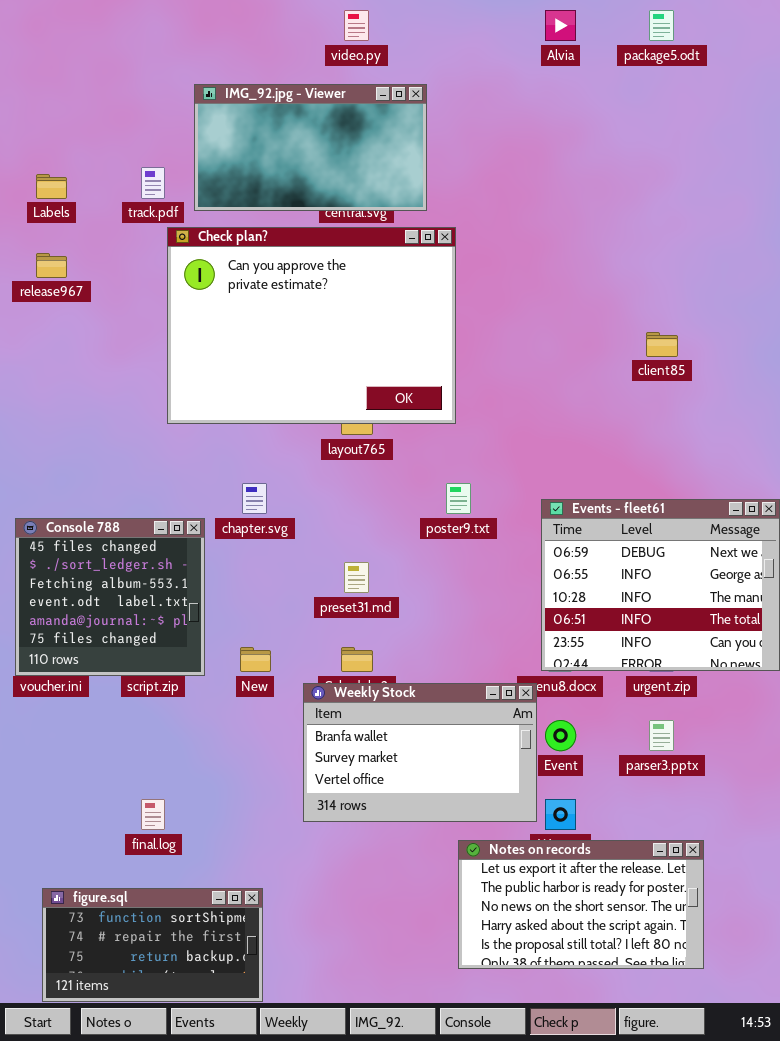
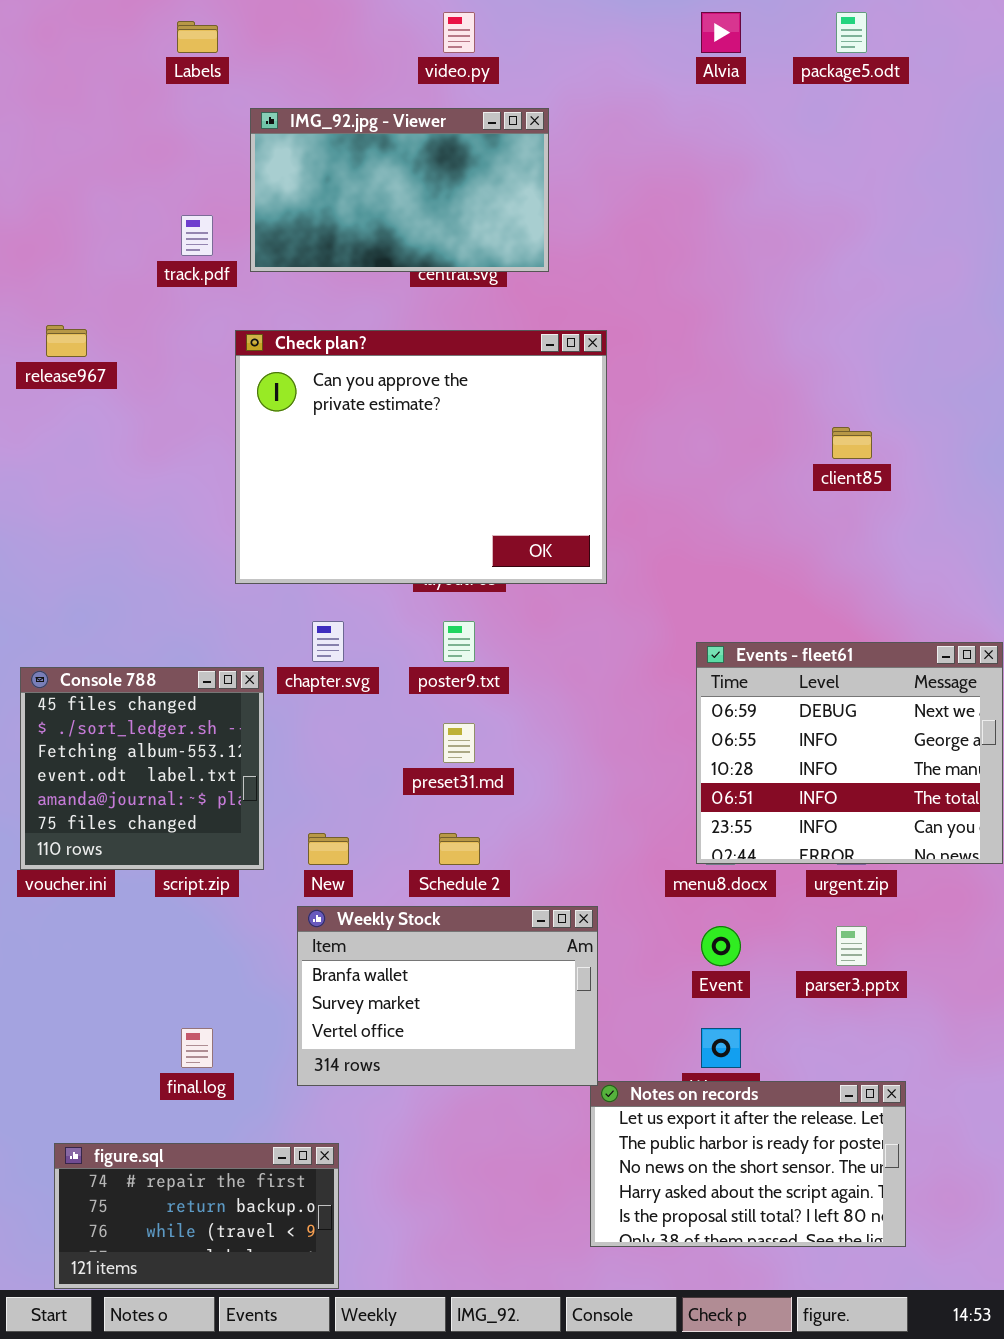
Labels: [36,174,67,199] -> [177,21,218,53], moved
Check plan?: [167,227,456,424] -> [235,330,607,584], moved
poster9.txt: [446,483,471,514] -> [443,621,475,662], moved
Weekly Stock: [303,683,537,822] -> [297,906,598,1086], moved
figure.sql: [42,888,263,1002] -> [54,1143,339,1289], scrolled down 1 row

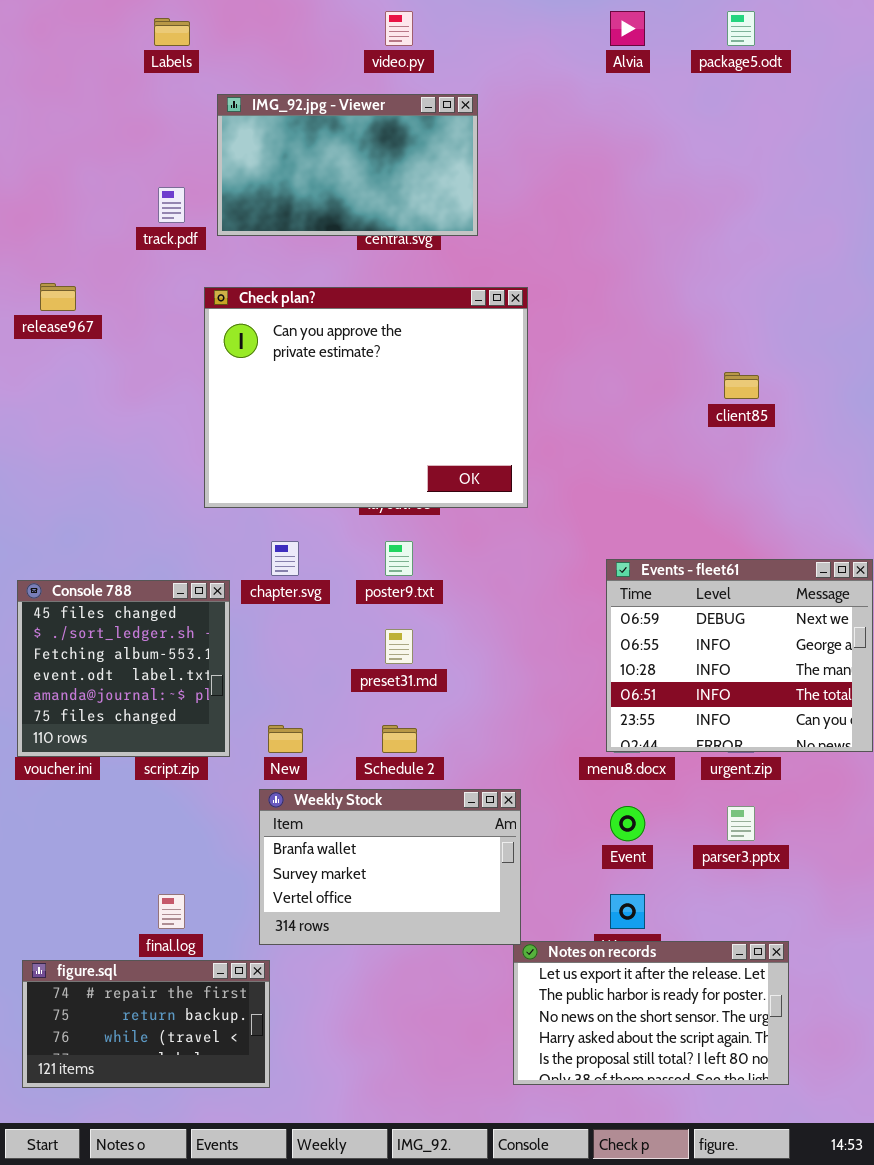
figure.sql: [54,1143,339,1289] -> [22,960,270,1088], moved

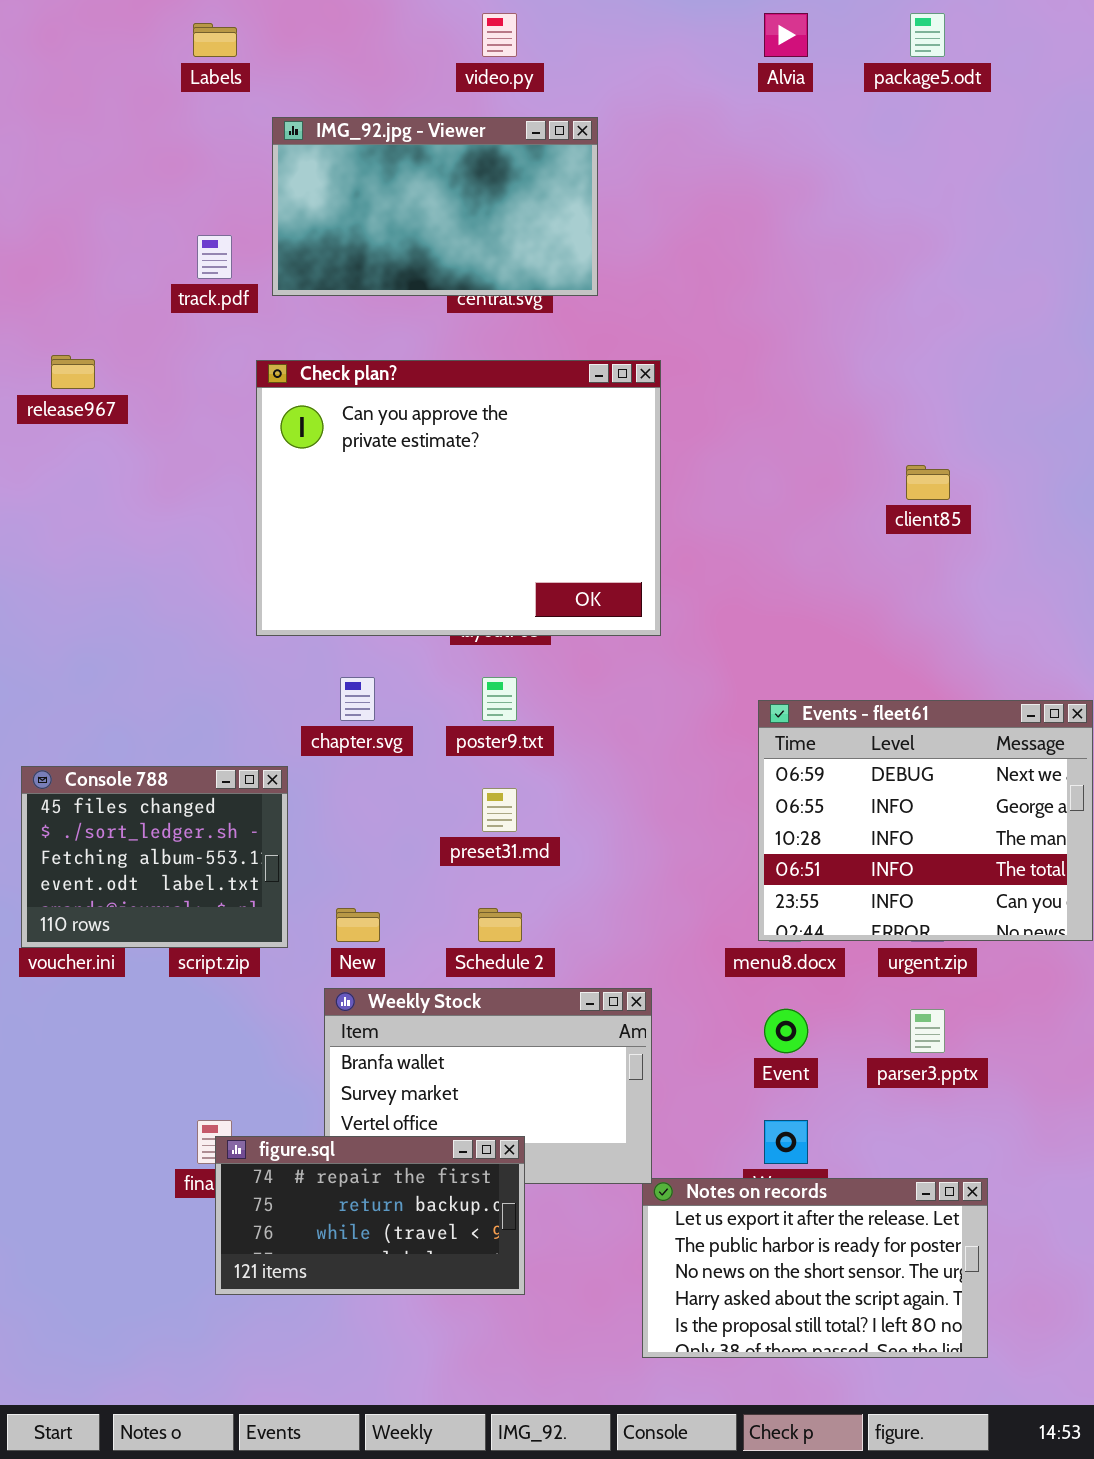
Console 788: [17,580,230,757] -> [21,766,288,948], resized
figure.sql: [22,960,270,1088] -> [215,1136,525,1295], moved

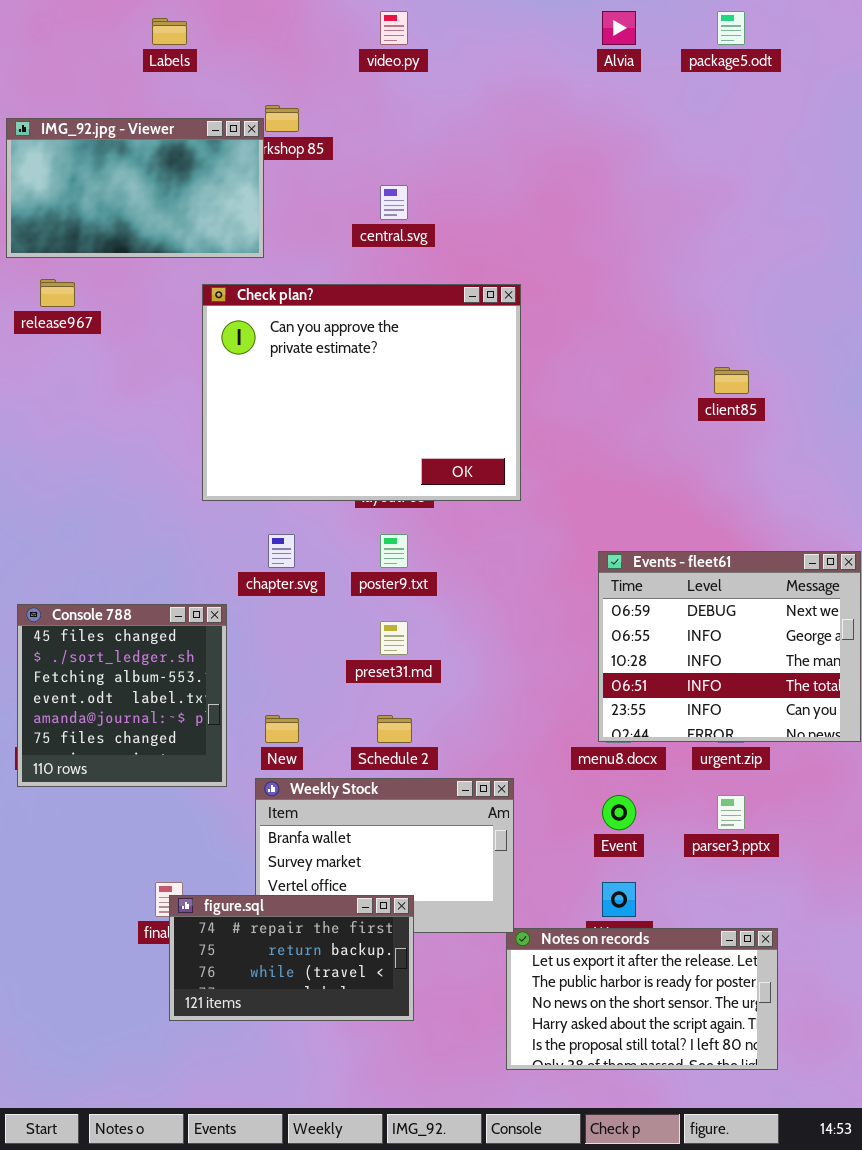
IMG_92.jpg - Viewer: [272,117,598,296] -> [6,118,264,258], moved
Console 788: [21,766,288,948] -> [17,604,227,787], resized

